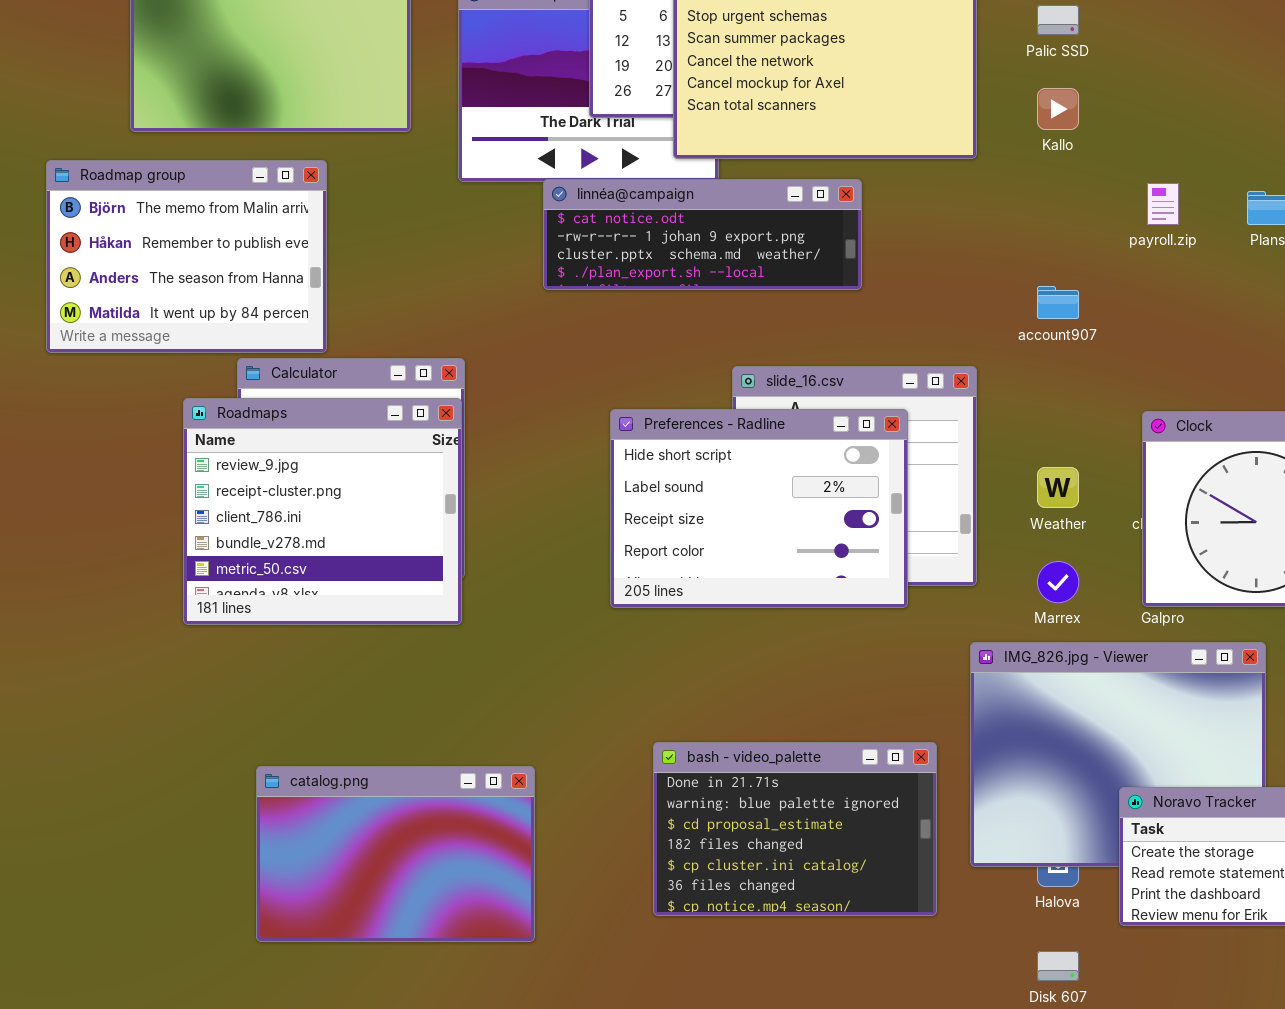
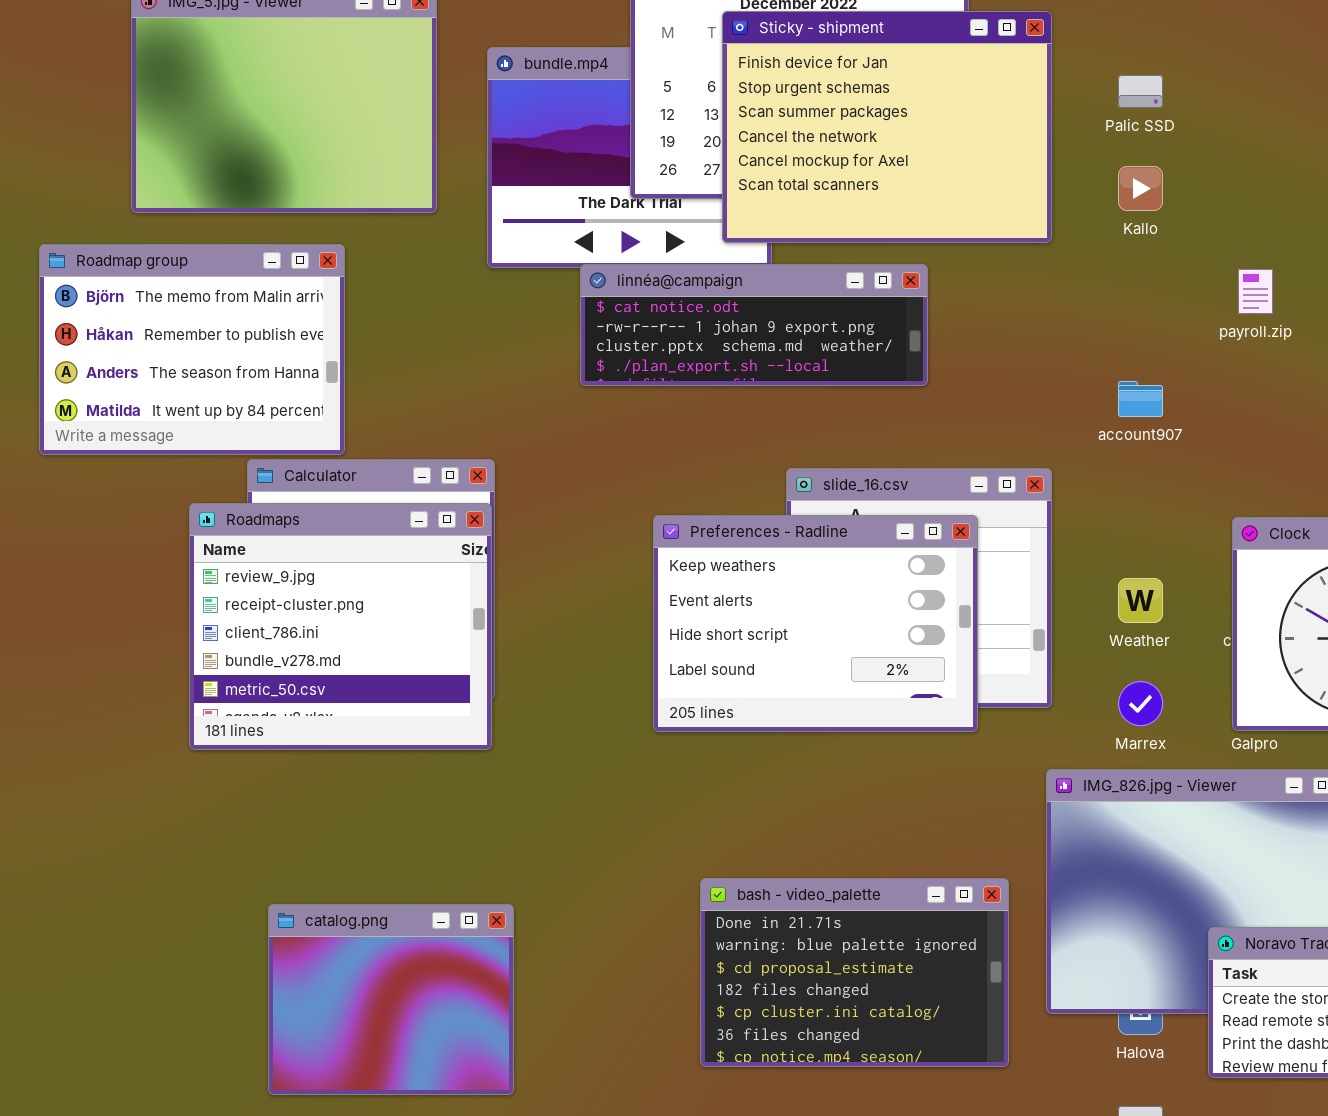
Preferences - Radline: [610,409,908,608] -> [653,515,978,732], scrolled up 2 rows
catalog.png: [256,766,535,942] -> [268,904,514,1095], resized

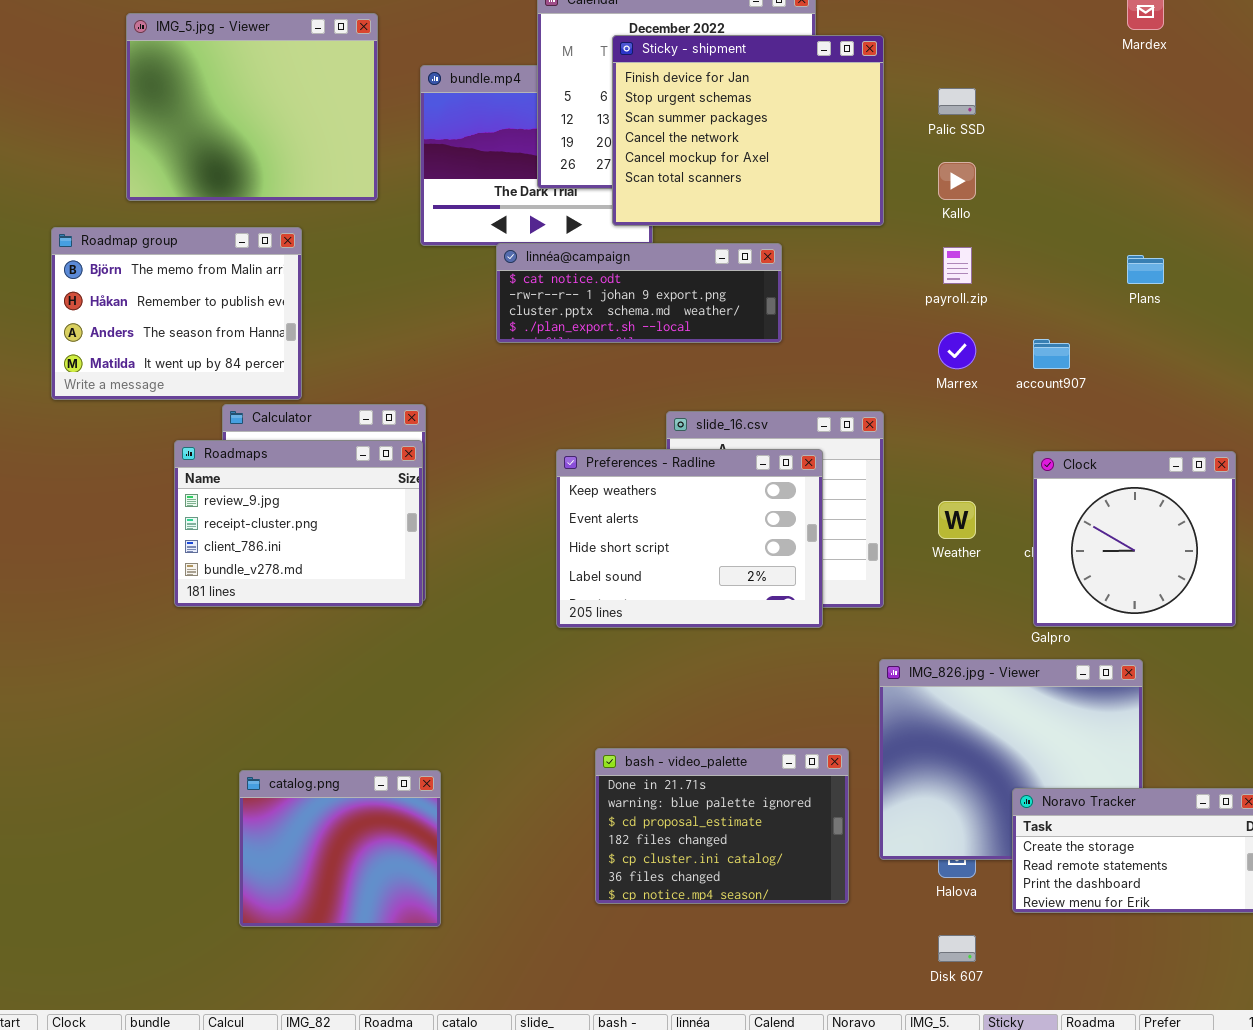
payroll.zip: [1238,269,1273,314] -> [943,247,972,284], moved
account907: [1118,381,1163,417] -> [1033,339,1070,369], moved
Roadmaps: [189,503,492,750] -> [174,440,423,607], resized
Marrex: [1118,681,1163,726] -> [938,332,976,369], moved

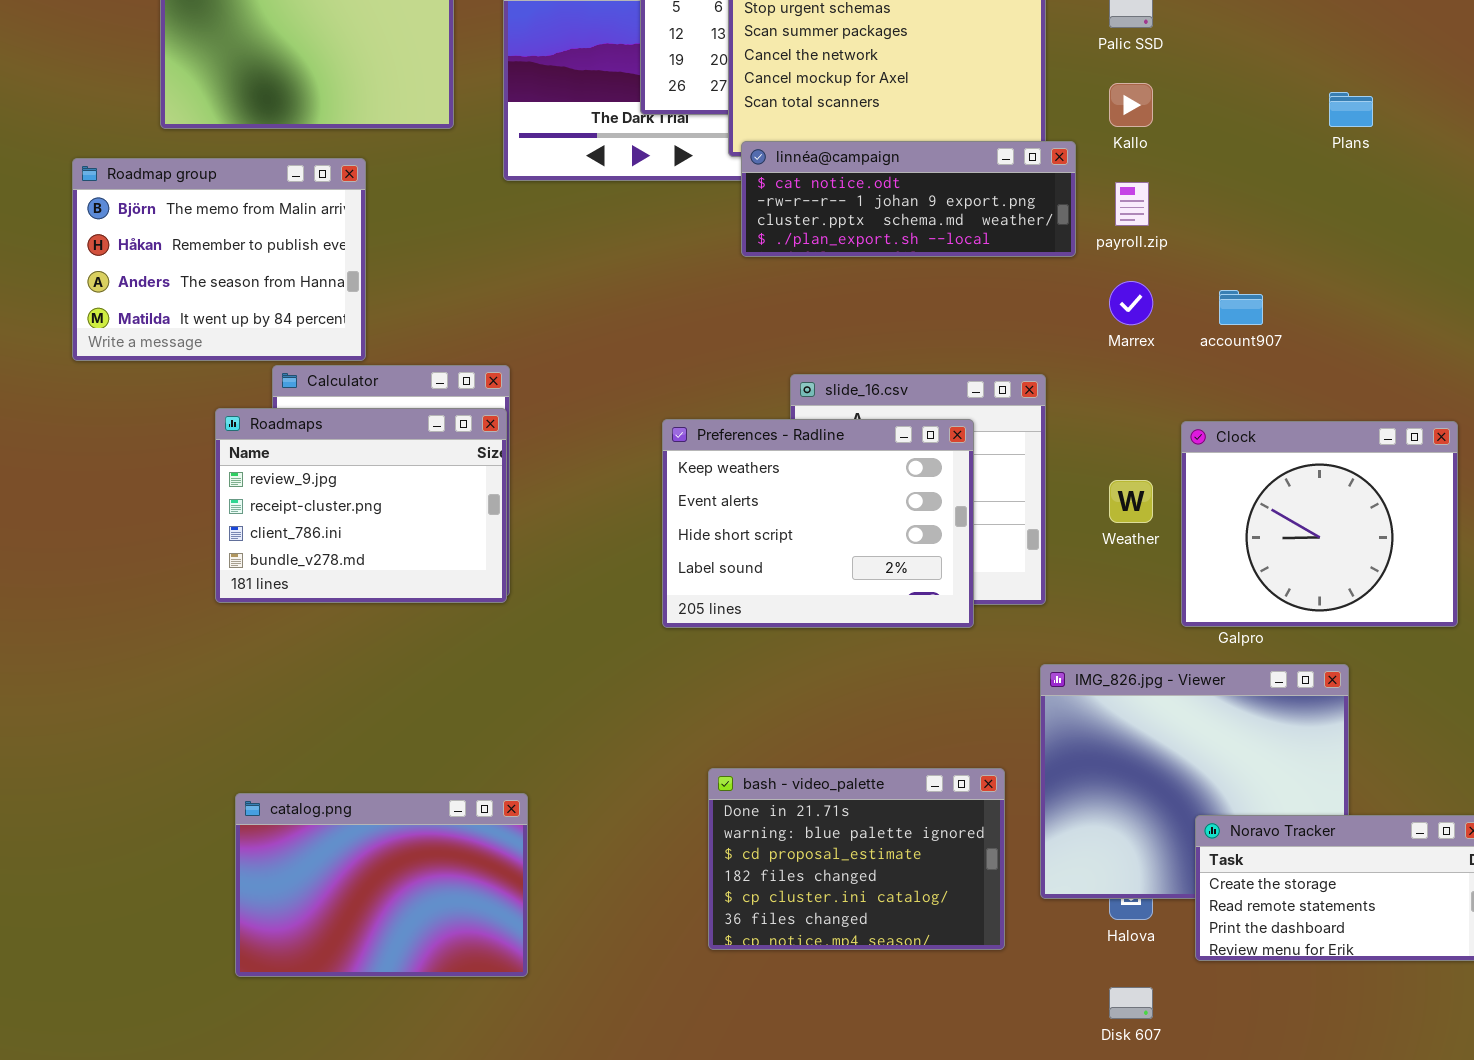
linnéa@campaign: [496,243,782,343] -> [741,141,1076,257], moved
Plans: [1127,255,1164,284] -> [1329,92,1373,127], moved
Clock: [1033,451,1236,627] -> [1181,421,1458,627], resized
catalog.png: [239,770,441,927] -> [235,793,528,977], resized

